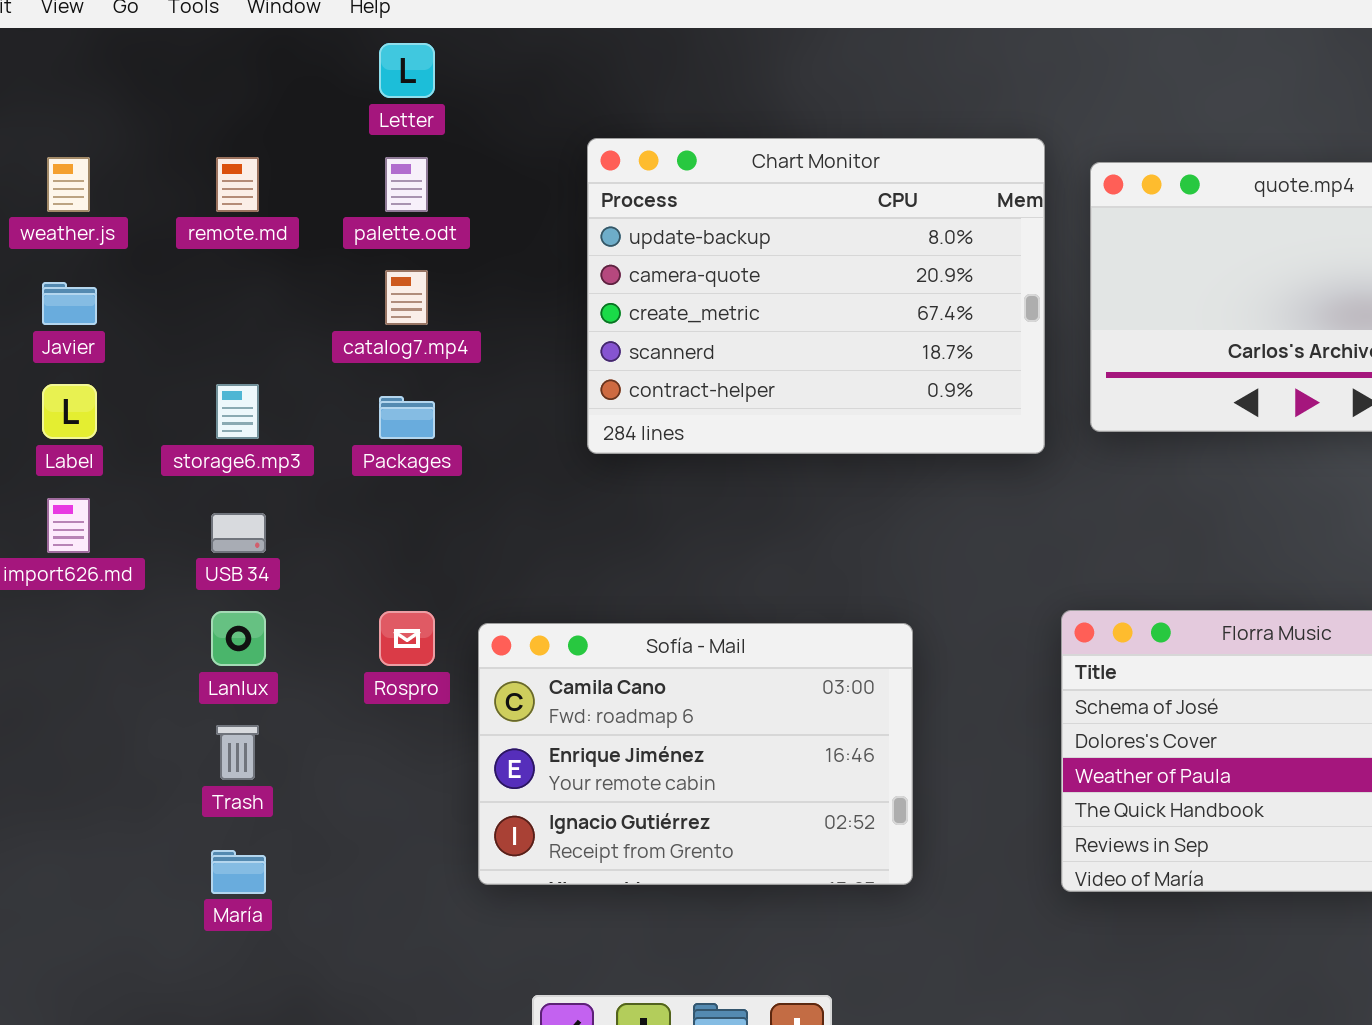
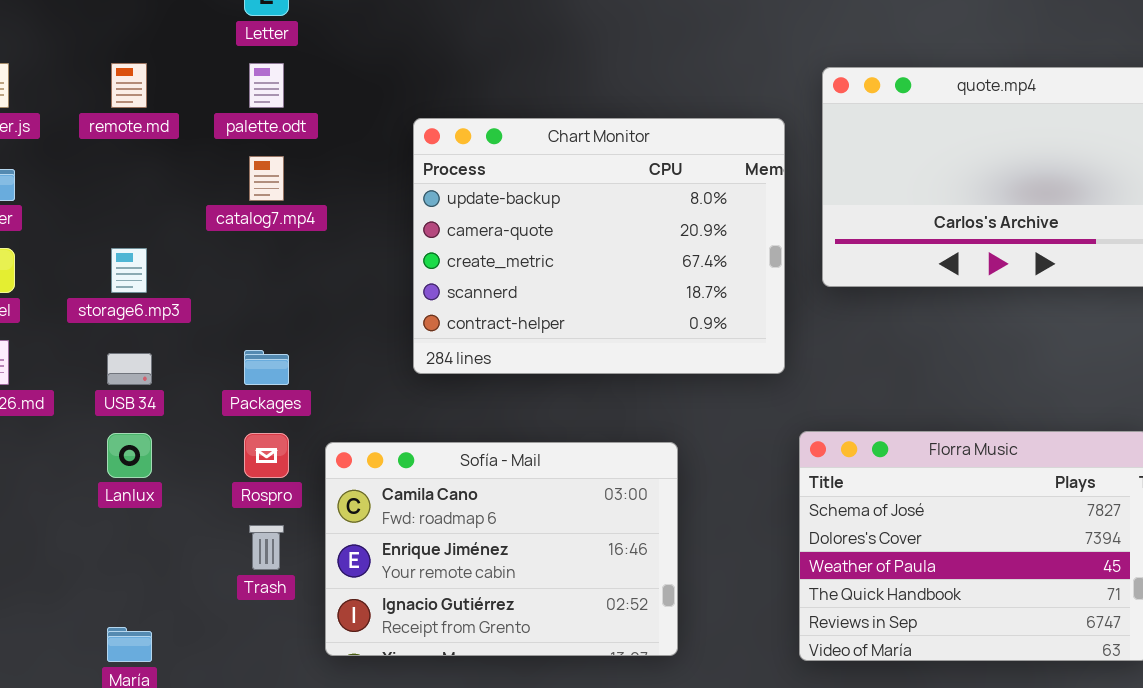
Chart Monitor: [587,138,1045,454] -> [413,118,785,374], moved
Packages: [379,396,435,439] -> [244,350,289,385], moved
Trash: [216,725,259,780] -> [249,525,284,570], moved

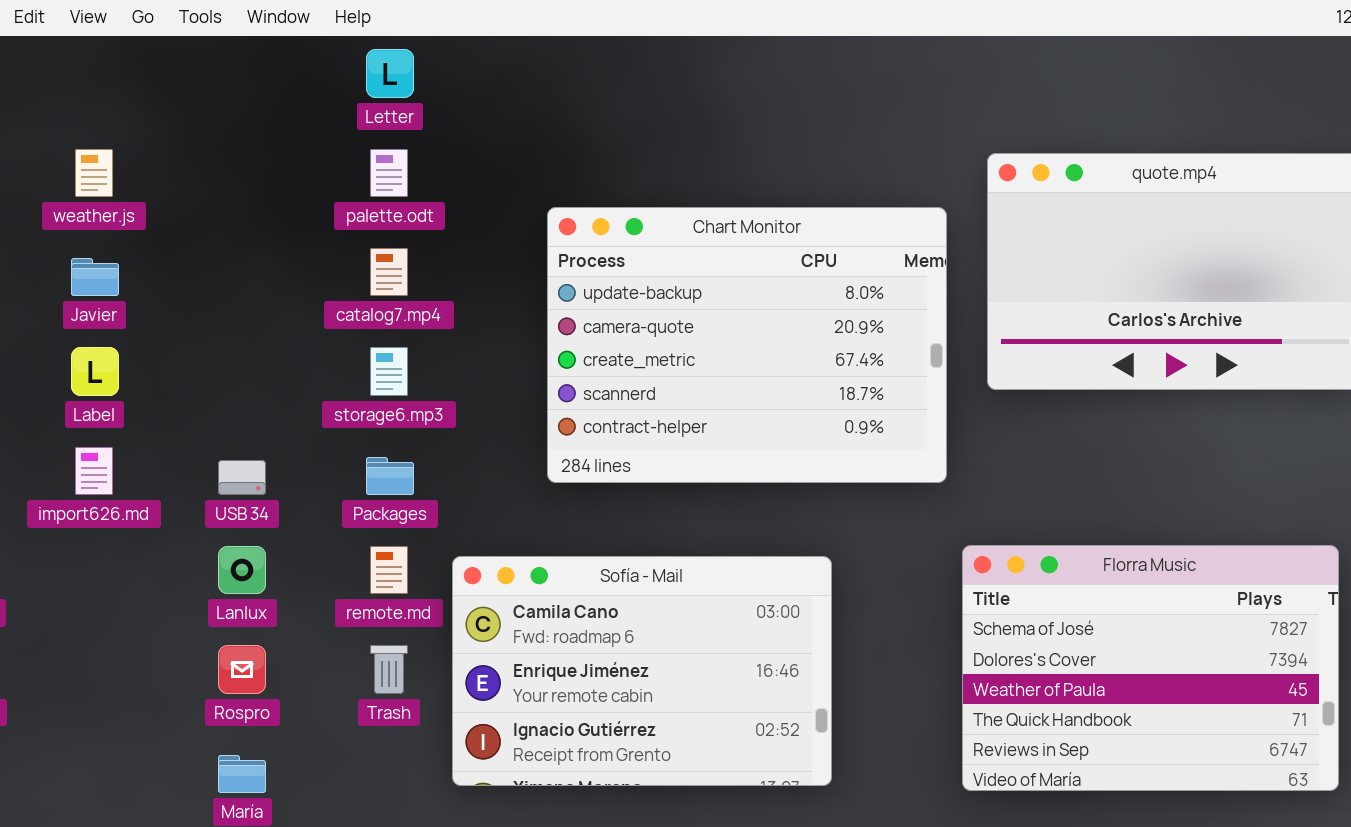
remote.md: [111,63,147,108] -> [370,546,408,594], moved
storage6.mp3: [111,248,147,293] -> [370,347,408,396], moved
Rospro: [244,433,289,478] -> [218,645,266,694], moved

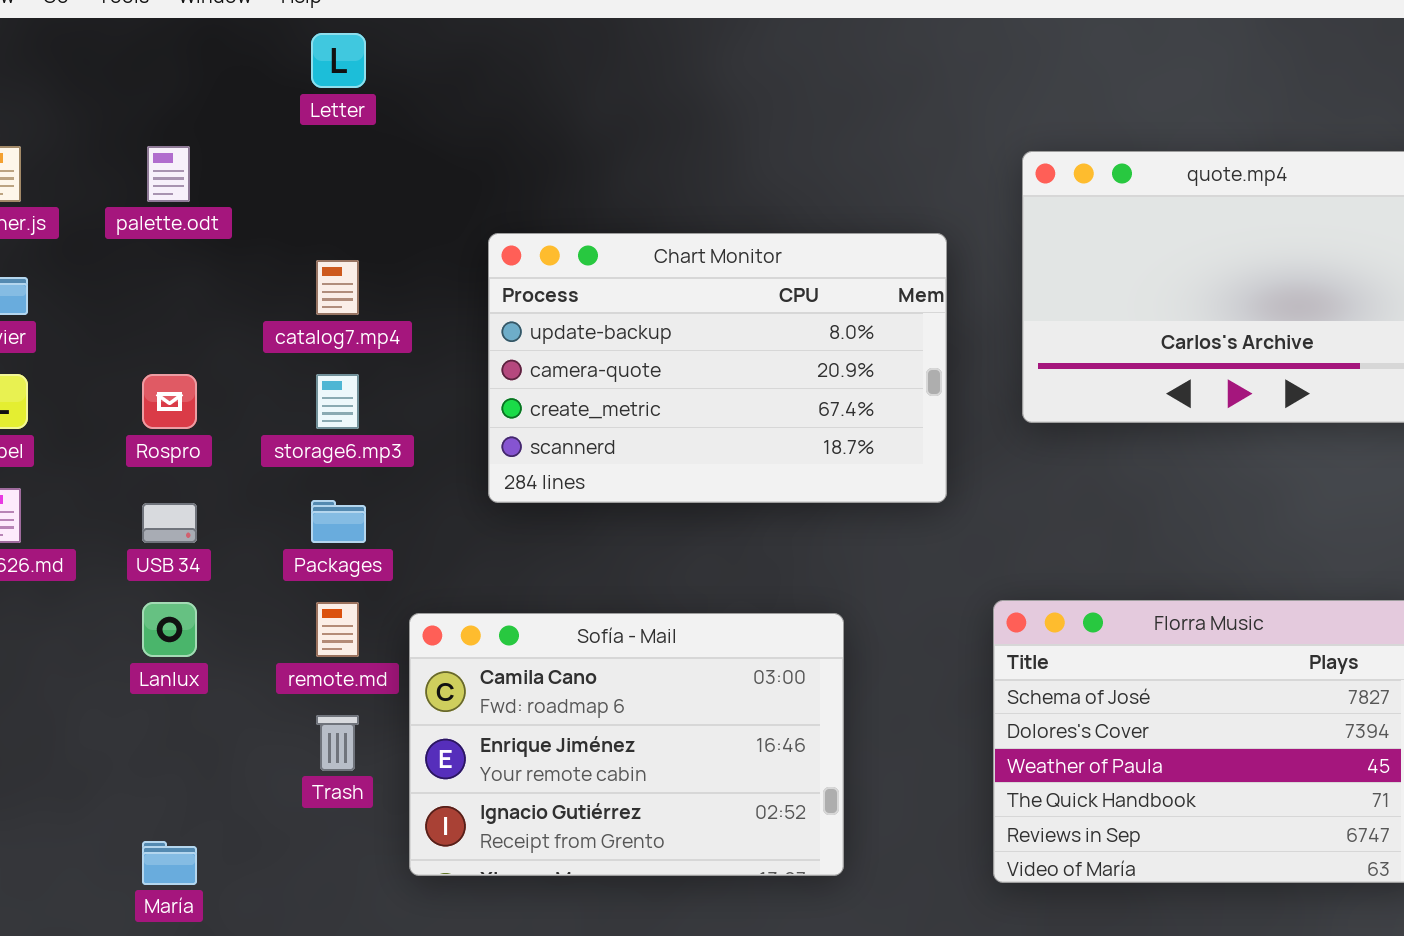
palette.odt: [370,149,408,197] -> [147,146,190,202], moved
Chart Monitor: [547,207,947,483] -> [488,233,947,503], moved, resized
Rospro: [218,645,266,694] -> [142,374,197,429], moved

